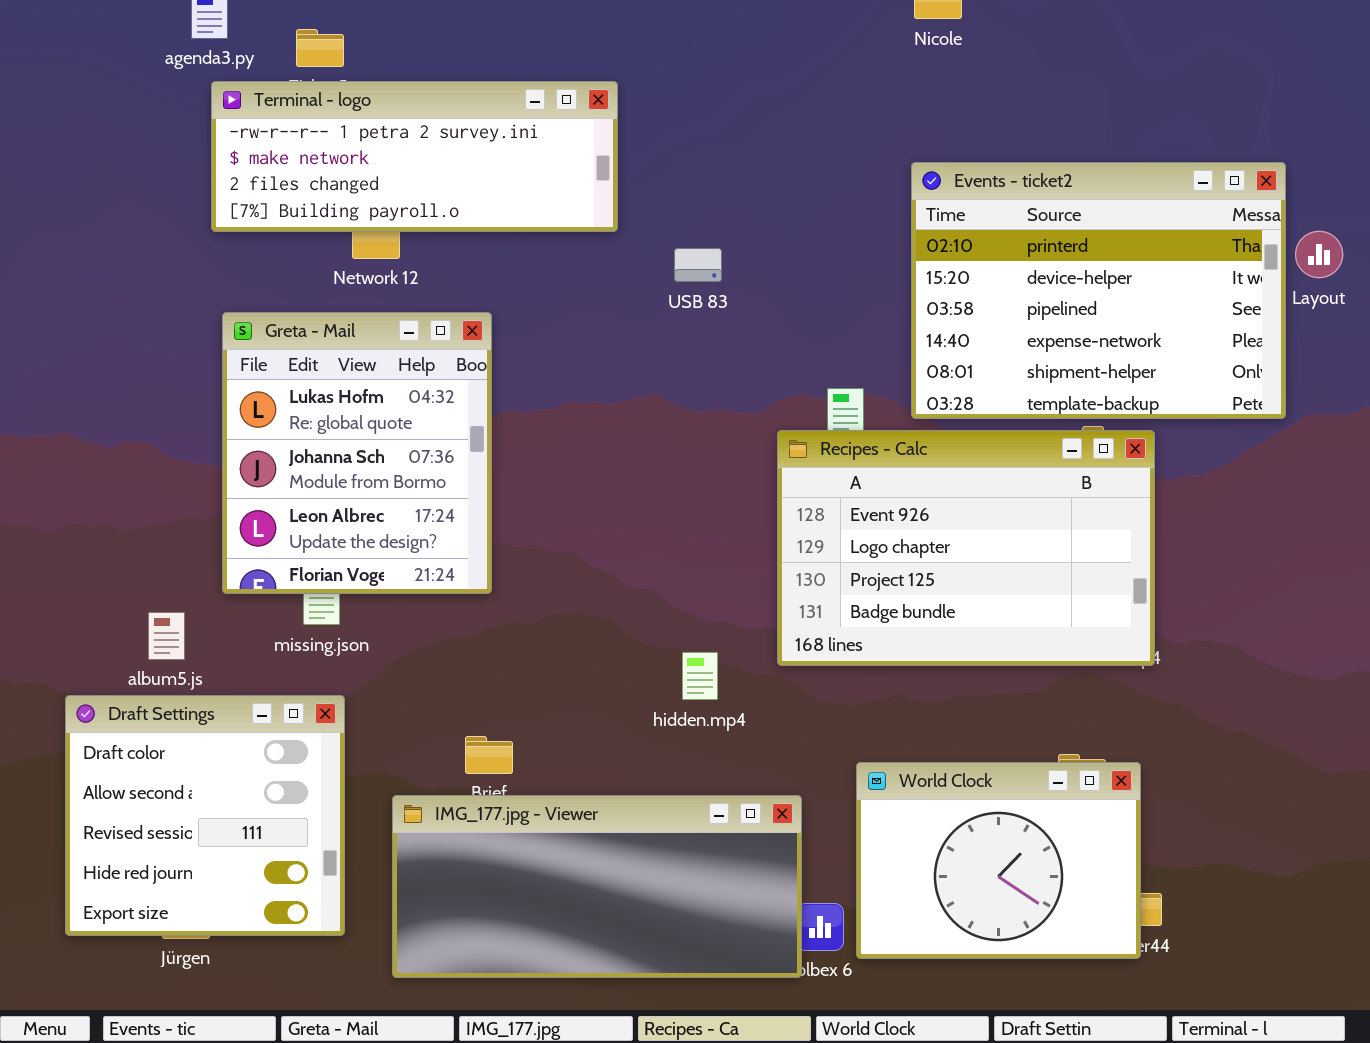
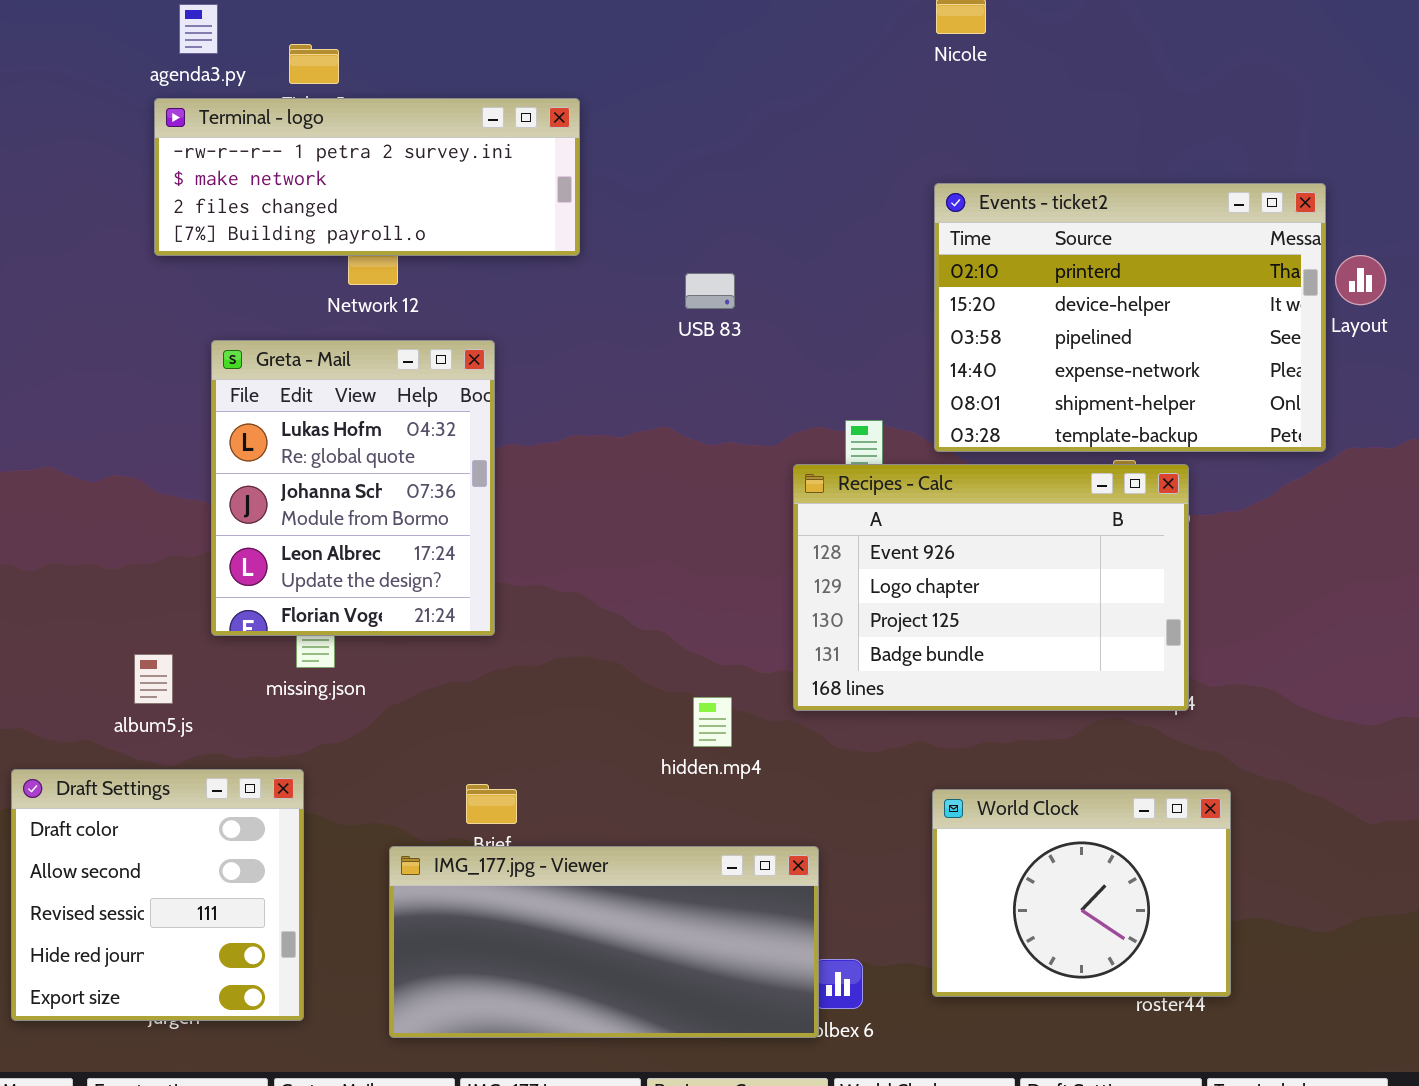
Terminal - logo: [211,81,618,232] -> [154,98,580,256], moved
Draft Settings: [65,695,345,936] -> [11,769,304,1021], moved
World Clock: [856,762,1141,959] -> [932,789,1231,997], moved

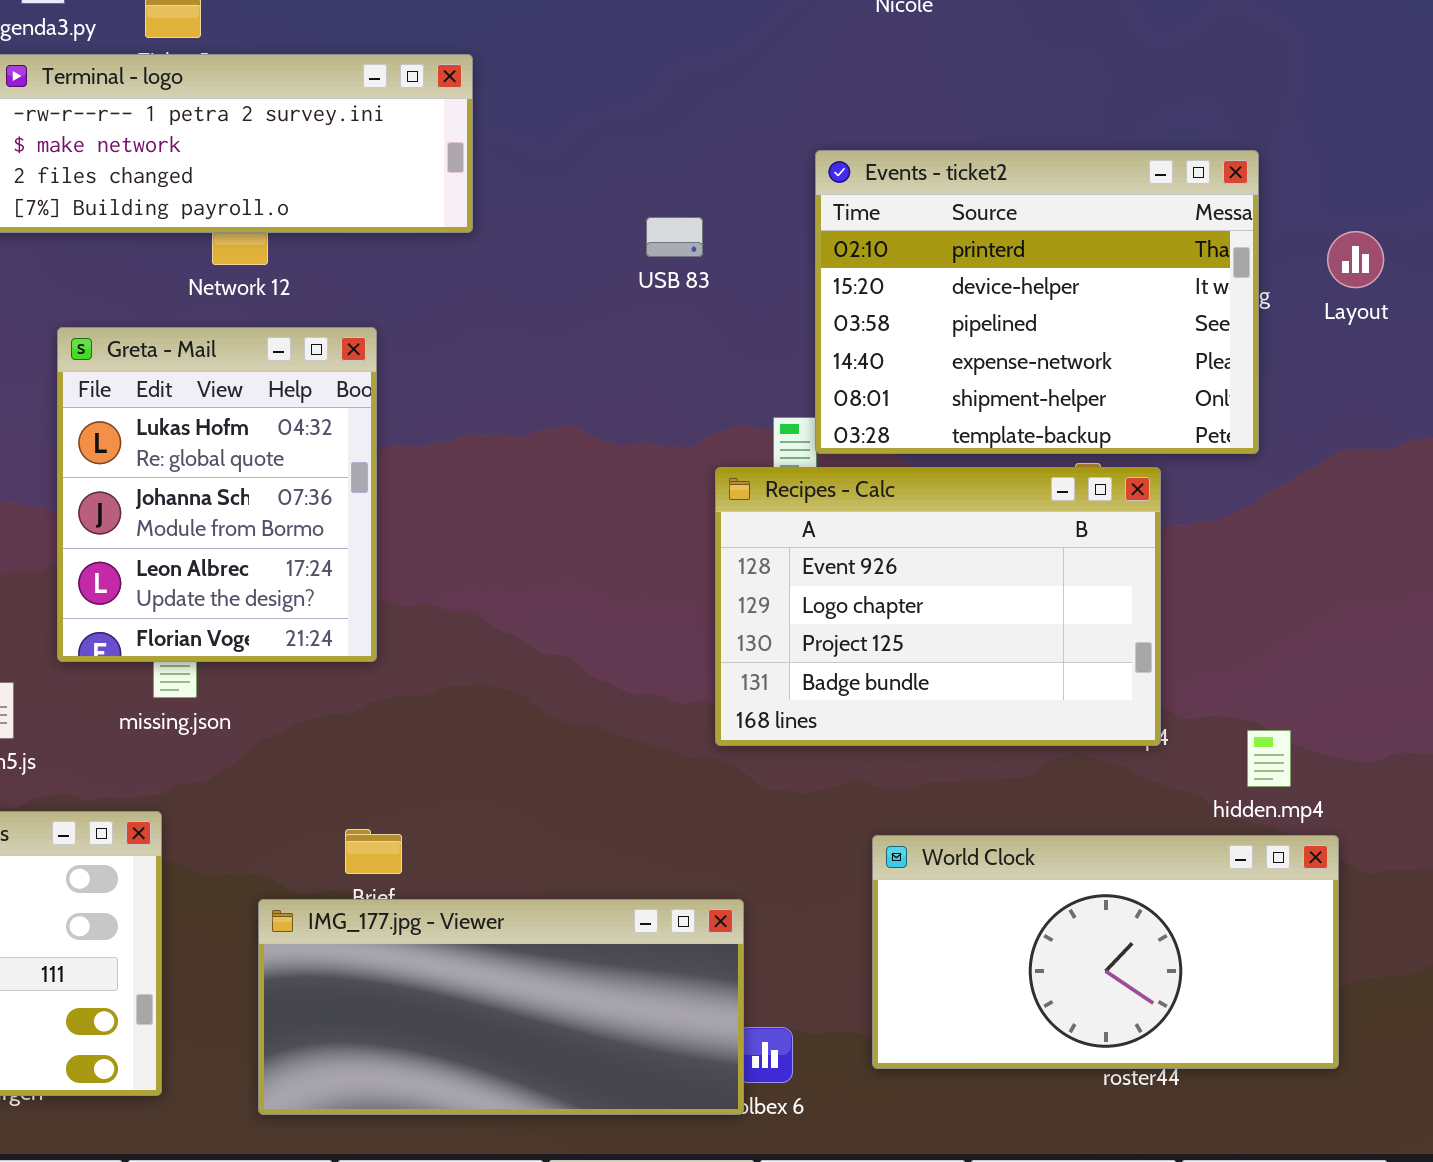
Events - ticket2: [934,183,1326,452] -> [815,150,1259,454], moved
USB 83: [685,273,735,309] -> [646,217,703,257], moved
hidden.mp4: [693,697,732,747] -> [1247,730,1291,787], moved
World Clock: [932,789,1231,997] -> [872,835,1339,1069], resized

